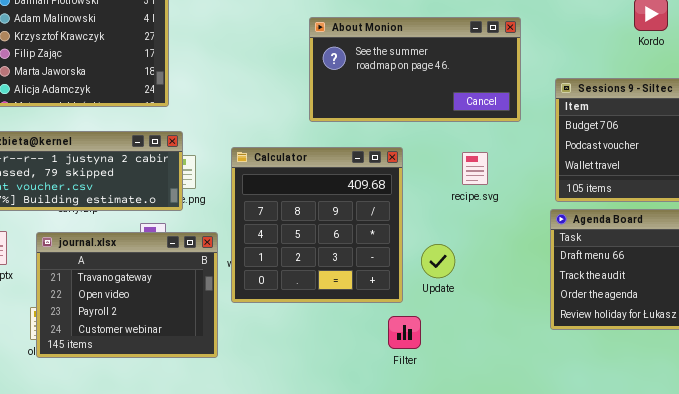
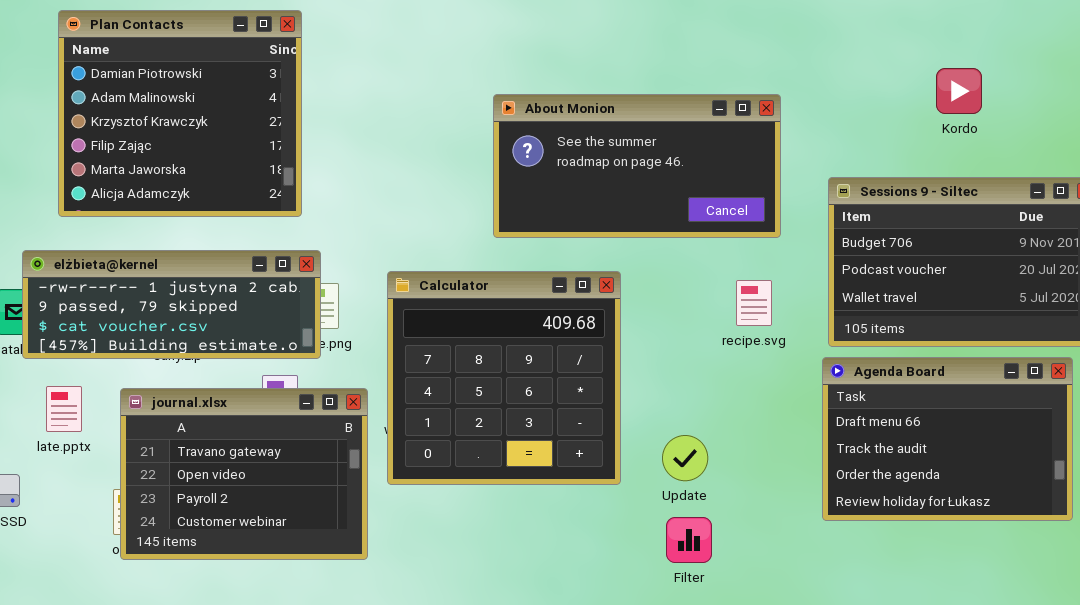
recipe.svg: [462,152,488,185] -> [736,280,772,326], moved
Update: [421,244,455,278] -> [662,435,708,481], moved
Filter: [388,316,421,349] -> [666,517,712,563], moved

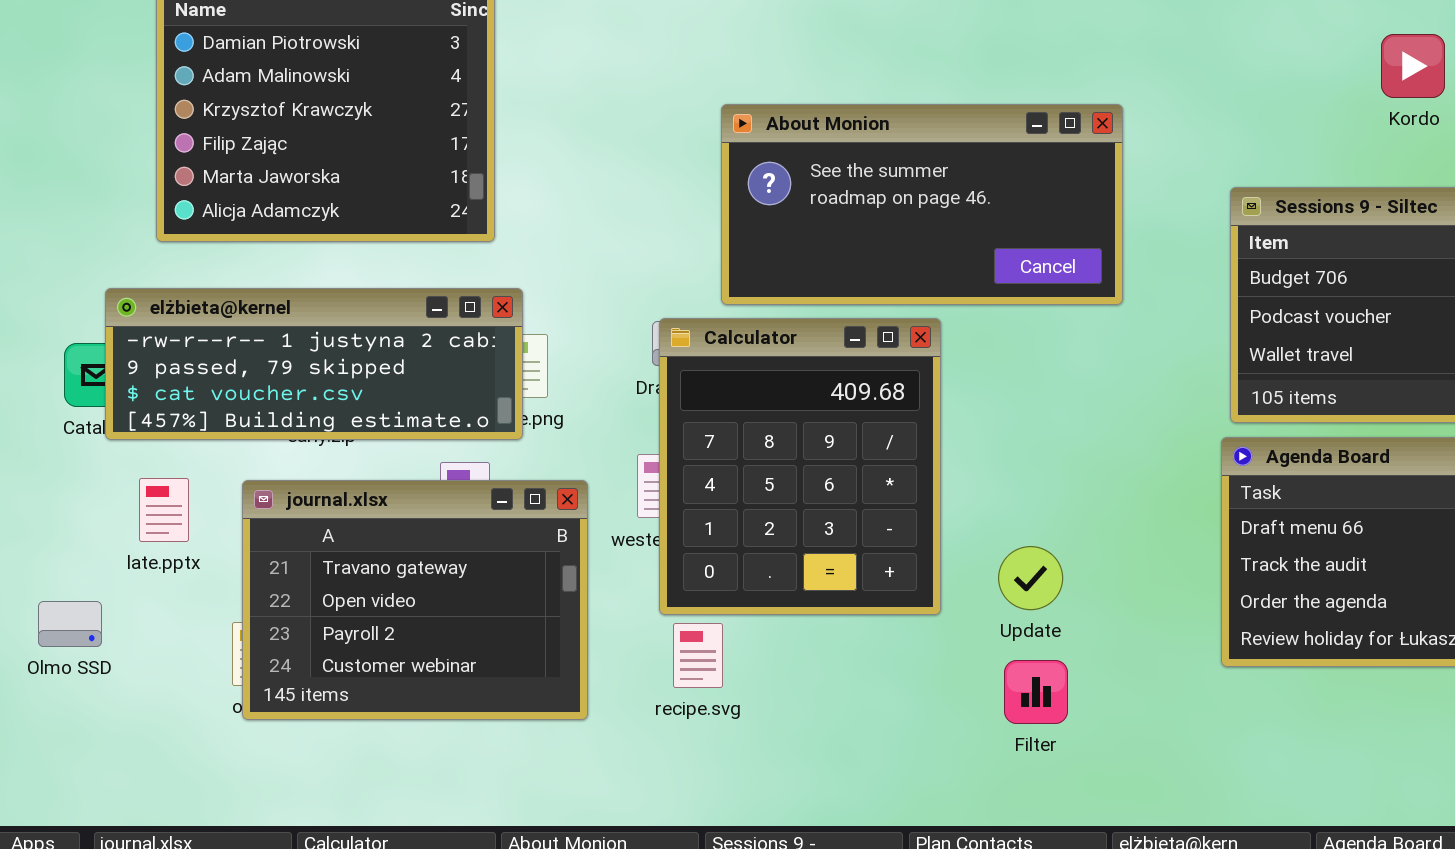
About Monion: [493,94,781,238] -> [721,104,1123,305], moved
Calculator: [387,271,621,485] -> [659,318,941,615], resized
recipe.svg: [736,280,772,326] -> [673,623,723,688], moved

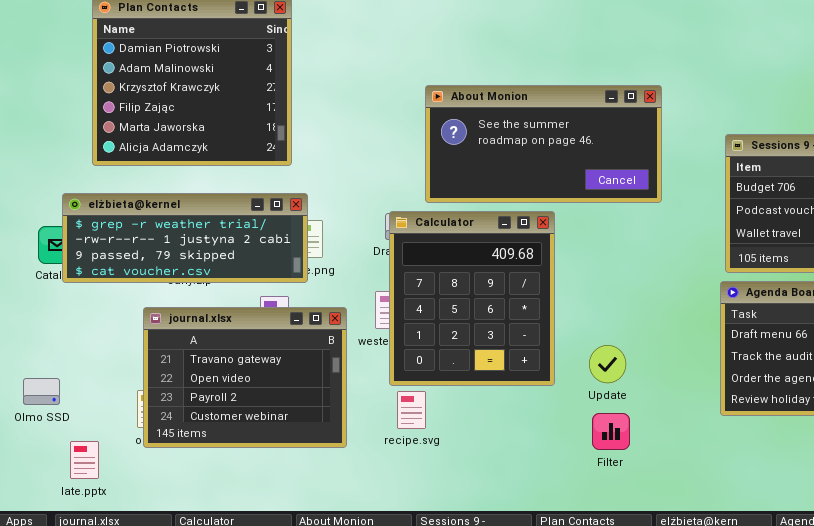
elżbieta@kernel: [105,288,523,440] -> [62,193,308,283], scrolled up 1 row
late.pptx: [139,478,189,542] -> [70,441,99,479], moved

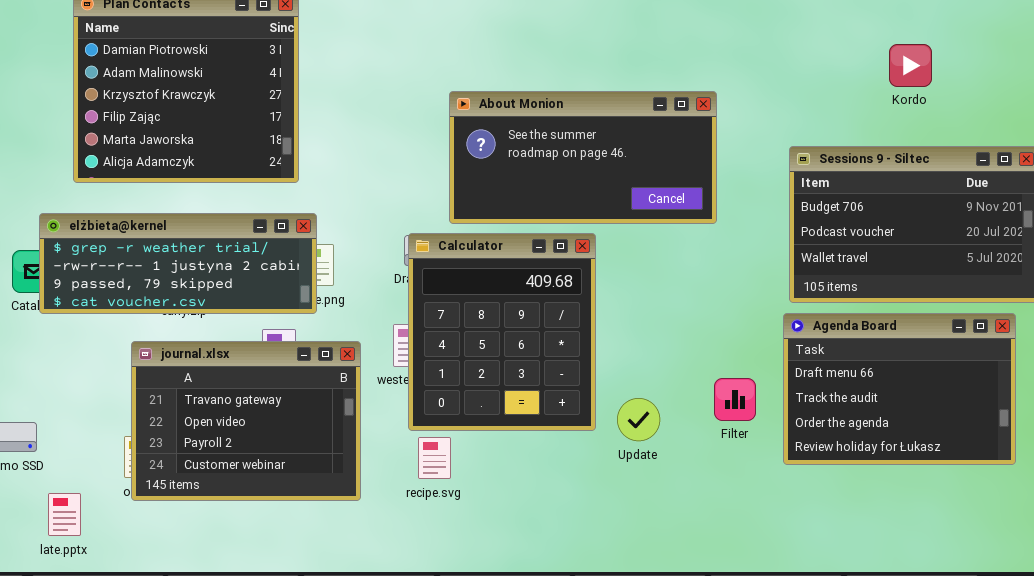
Update: [589,345,626,383] -> [617,398,660,441], moved
Filter: [592,413,630,450] -> [714,378,756,421], moved

